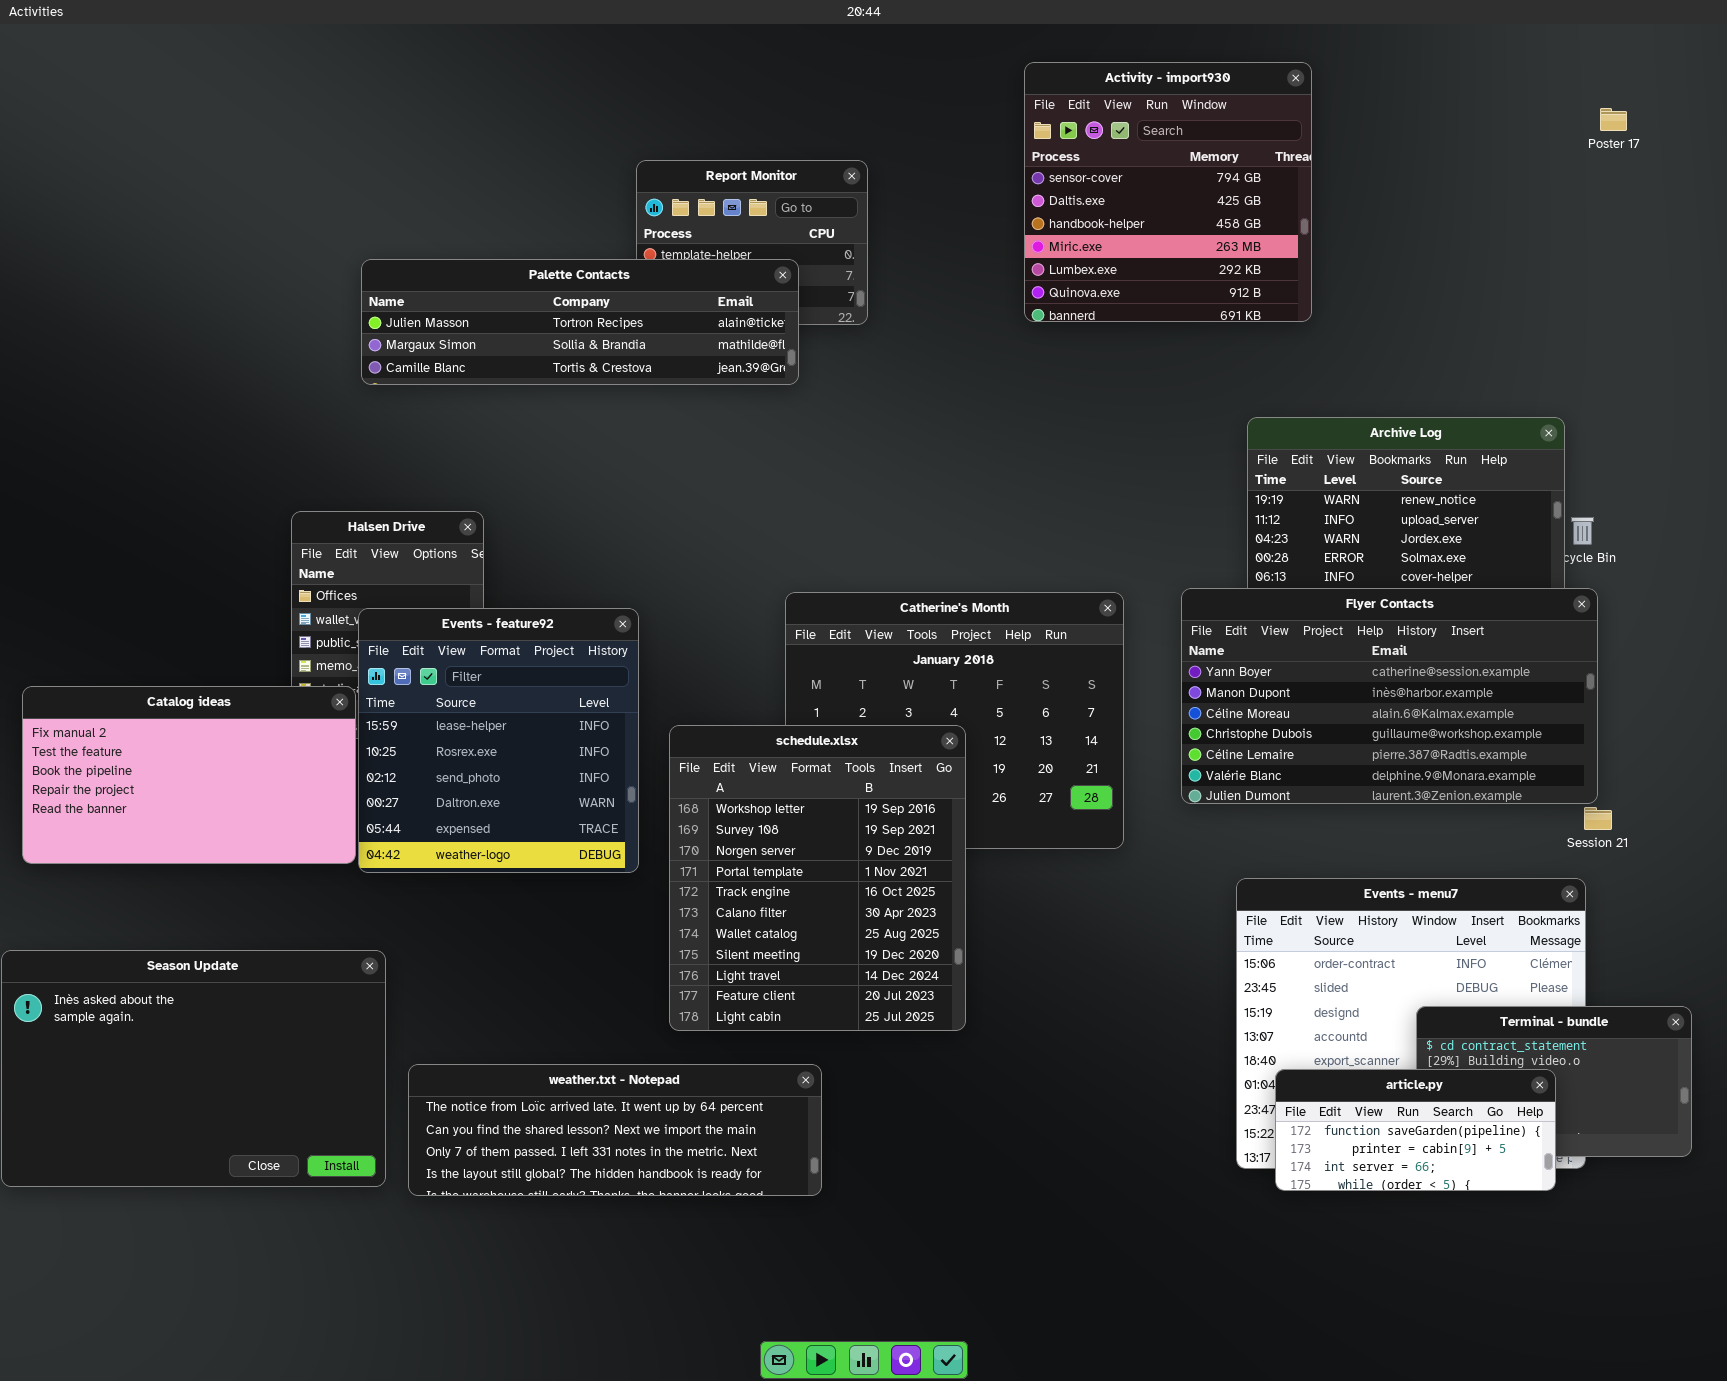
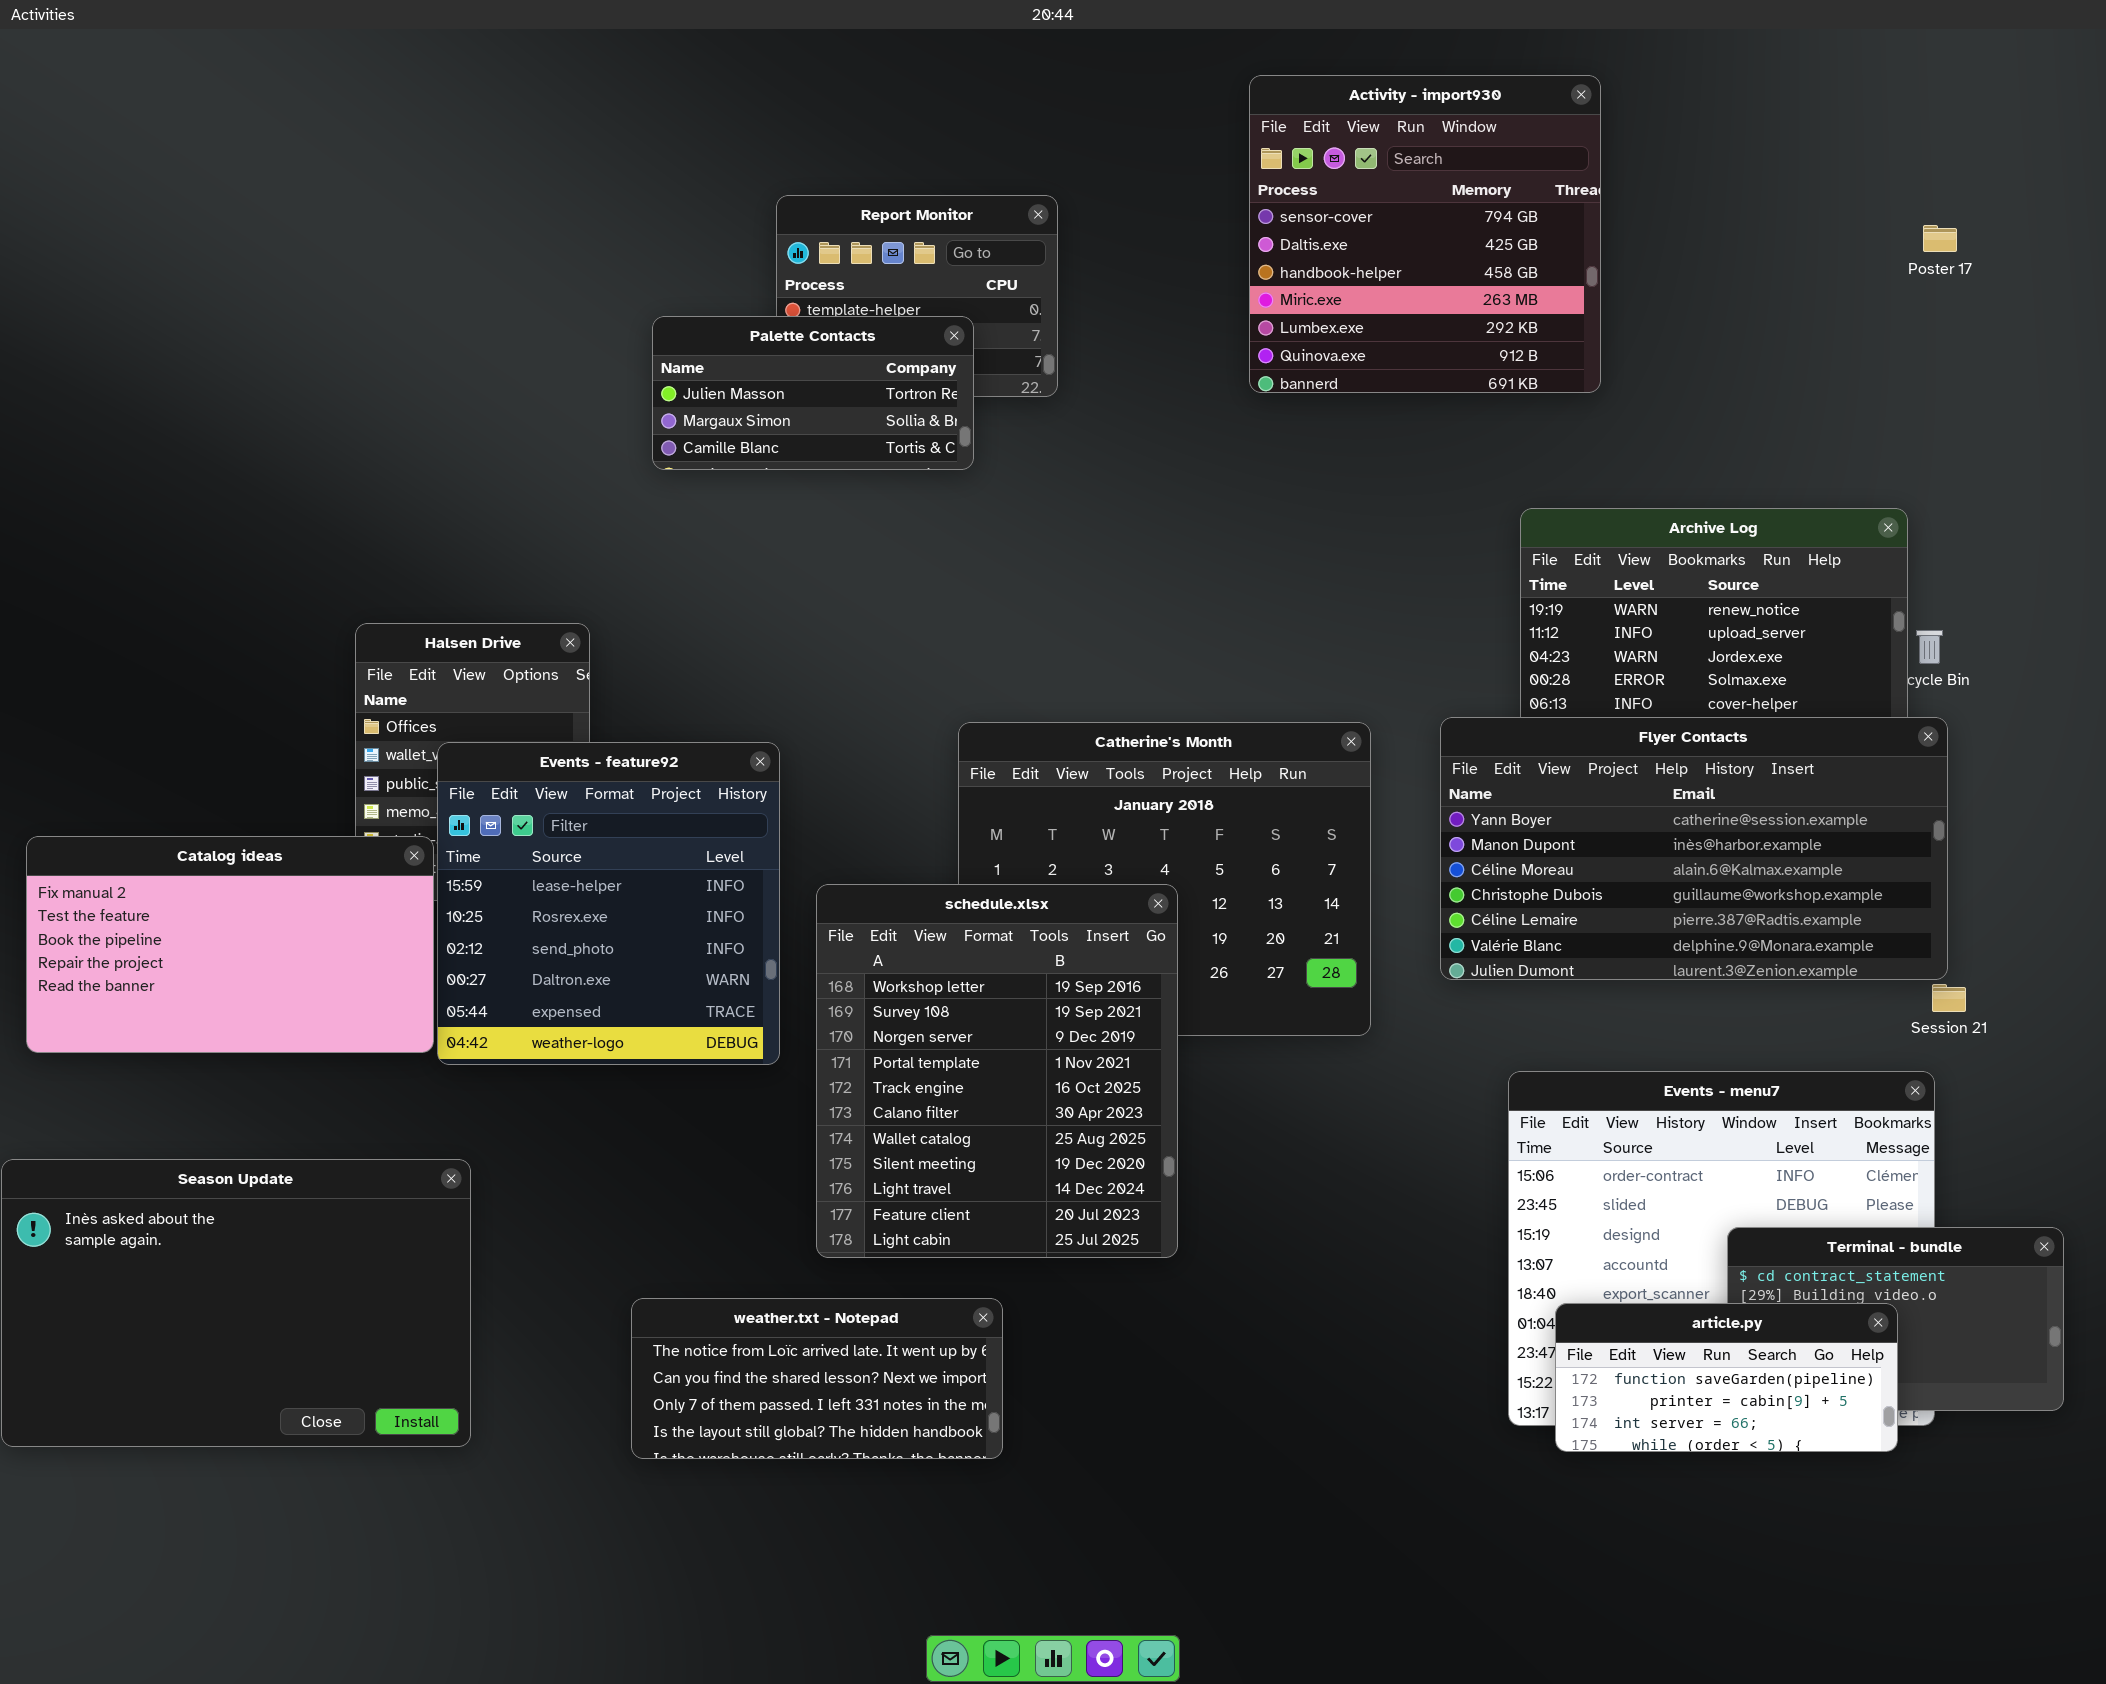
Poster 17: [1600,108,1627,131] -> [1923,225,1957,252], moved
Palette Contacts: [361,259,799,385] -> [652,316,974,470], resized
weather.txt - Notepad: [408,1064,822,1196] -> [631,1298,1003,1459], resized

